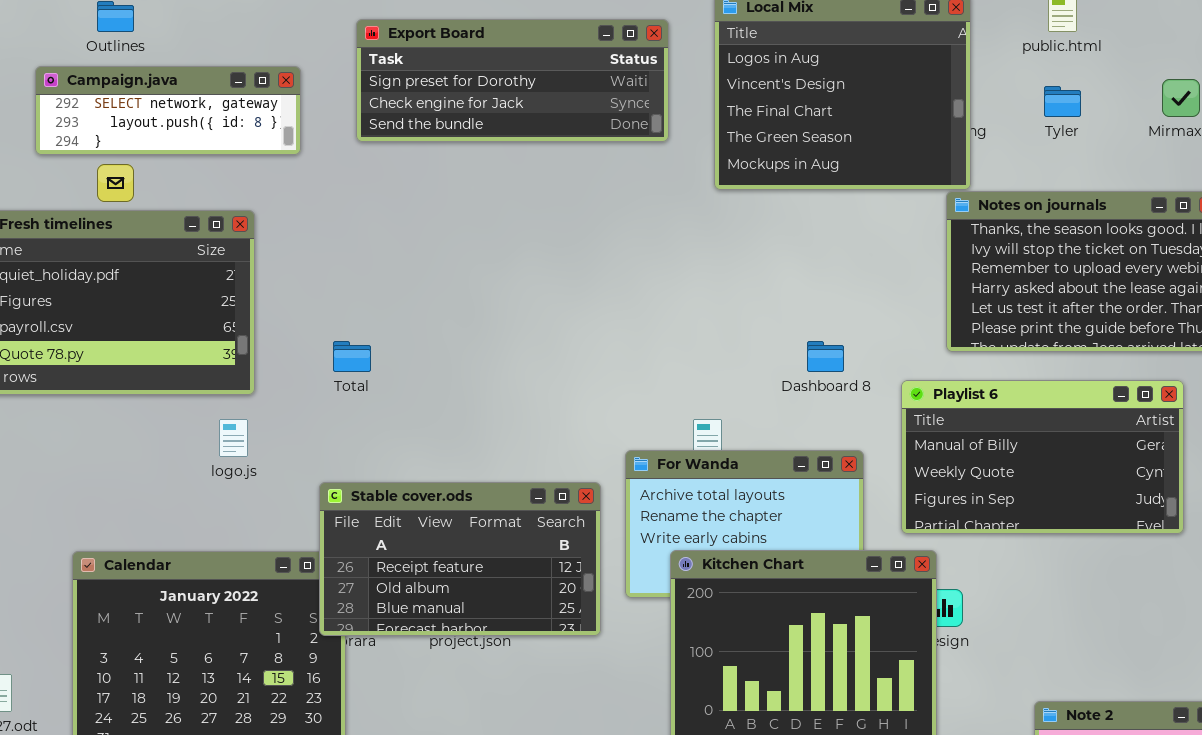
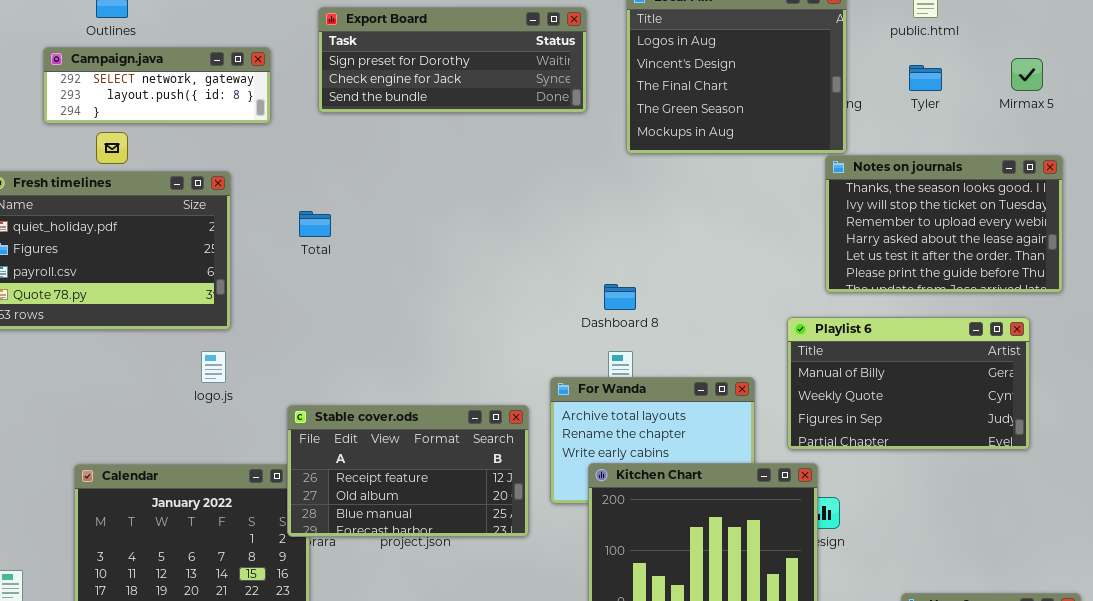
Total: [333,341,371,372] -> [299,211,331,237], moved
Dashboard 8: [807,341,844,372] -> [604,284,636,310], moved

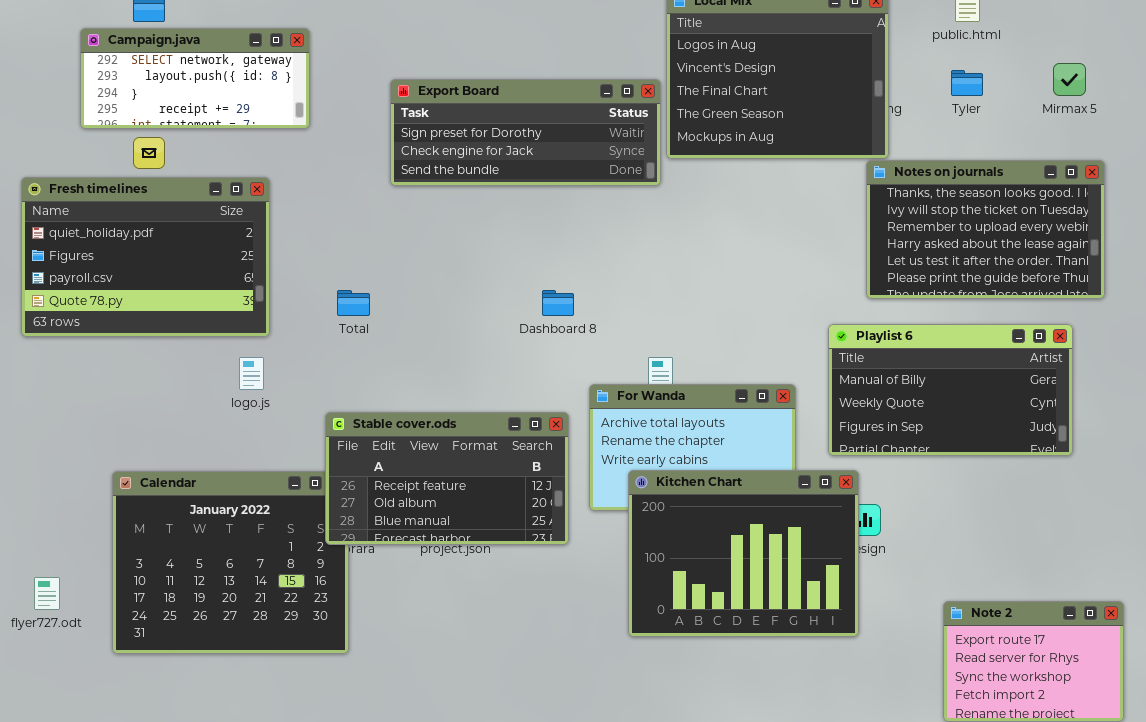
Export Board: [318,7,587,113] -> [390,79,661,186], moved
Campaign.java: [43,47,271,124] -> [80,28,310,129], resized
Total: [299,211,331,237] -> [337,290,370,316], moved
Dashboard 8: [604,284,636,310] -> [542,290,574,316], moved

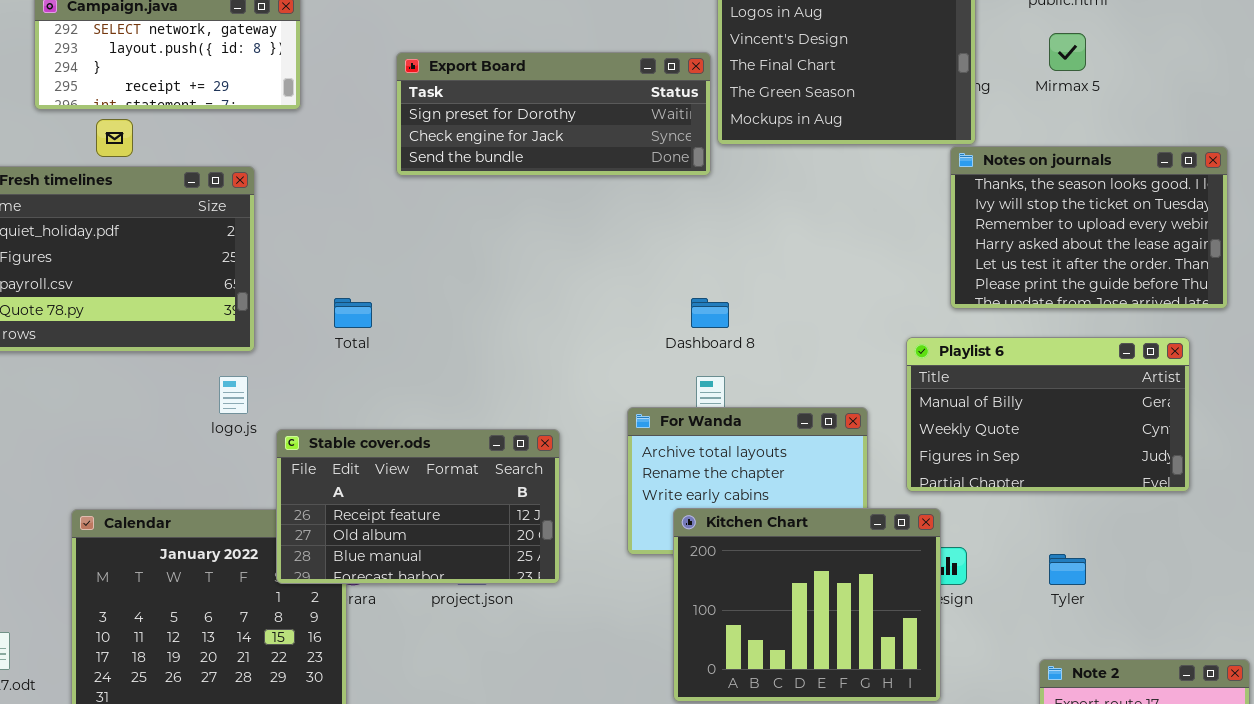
Mirmax 5: [1053,63,1086,96] -> [1049,33,1086,71], moved
Tyler: [951,70,983,96] -> [1049,554,1086,585], moved
Dashboard 8: [542,290,574,316] -> [691,298,729,328], moved
Stable cover.ods: [325,412,569,545] -> [276,429,560,584], moved

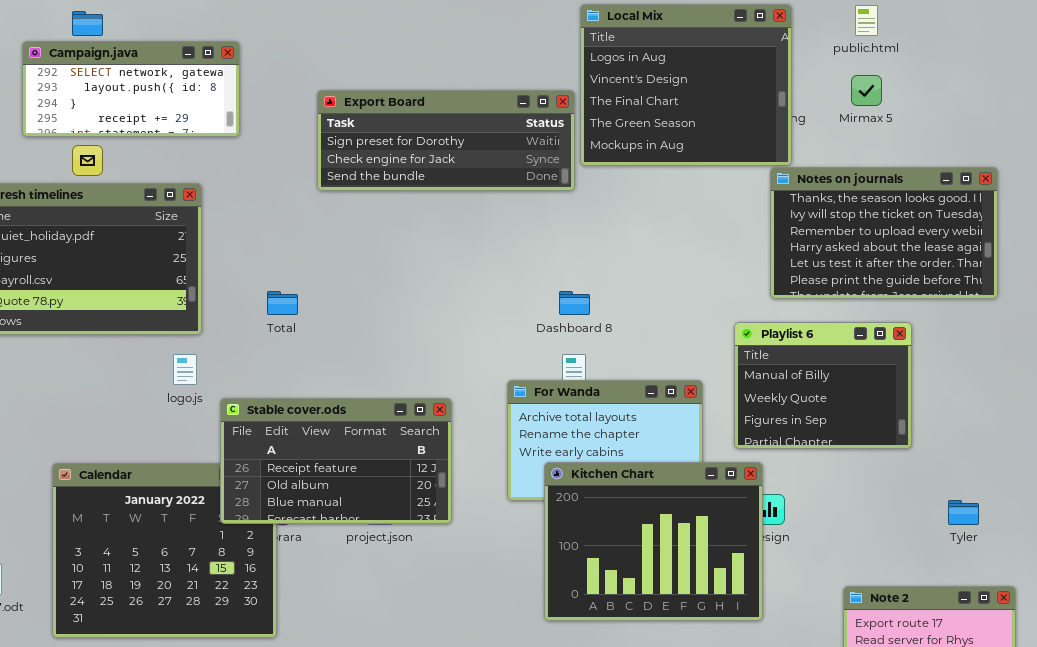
Playlist 6: [906,337,1190,492] -> [734,322,912,449], resized
Tyler: [1049,554,1086,585] -> [948,500,979,525], moved

